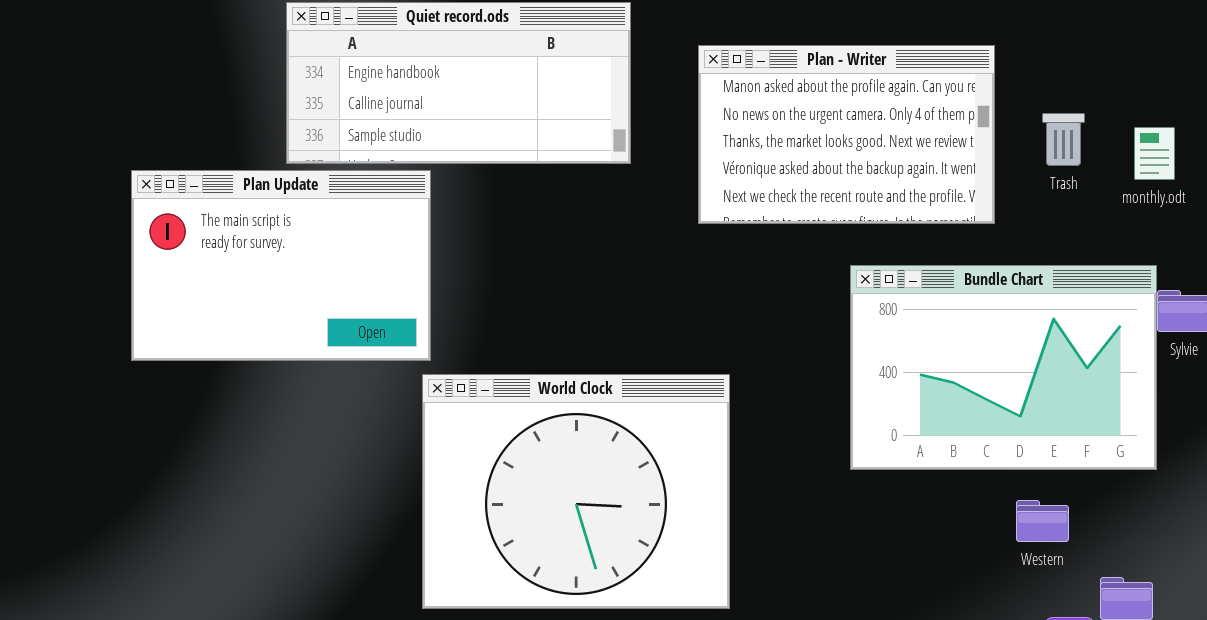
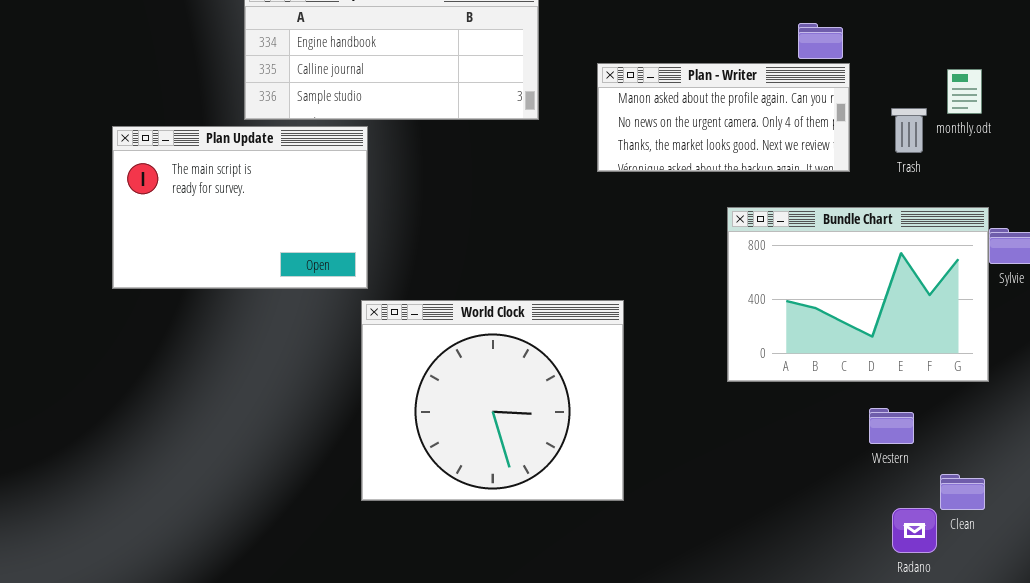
Plan - Writer: [698,45,995,224] -> [597,63,850,172], resized
Trash: [1042,113,1085,166] -> [891,108,927,153], moved
monthly.odt: [1134,127,1175,180] -> [947,69,982,114], moved

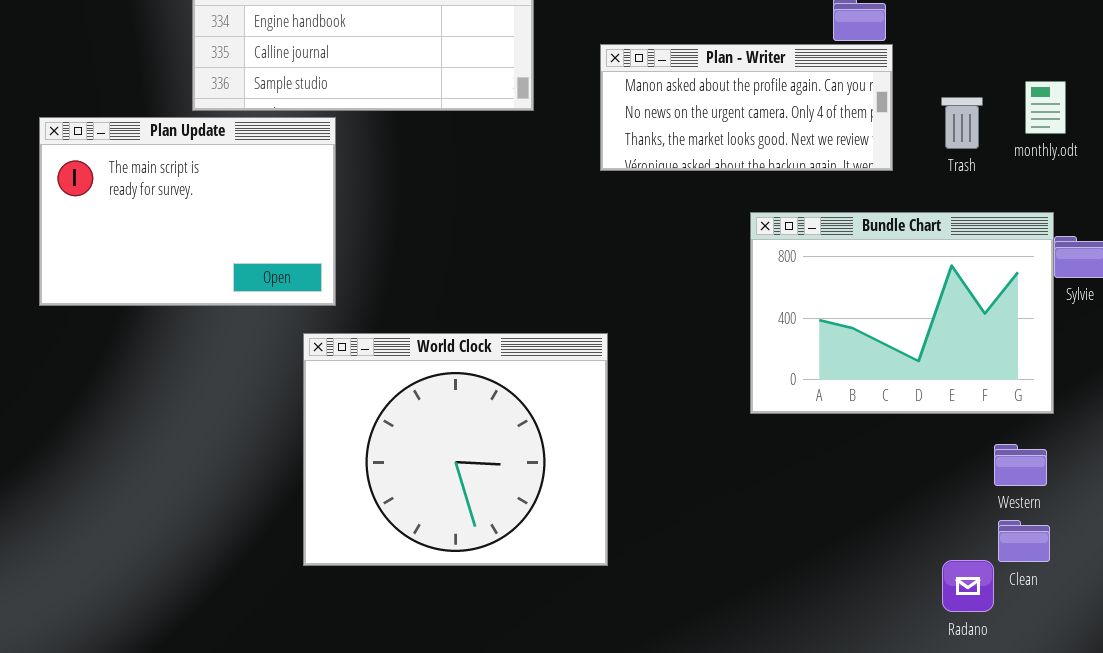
monthly.odt: [947,69,982,114] -> [1025,81,1066,134], moved
World Clock: [361,300,624,501] -> [303,333,608,566], moved
Western: [869,408,914,444] -> [994,444,1047,486], moved

